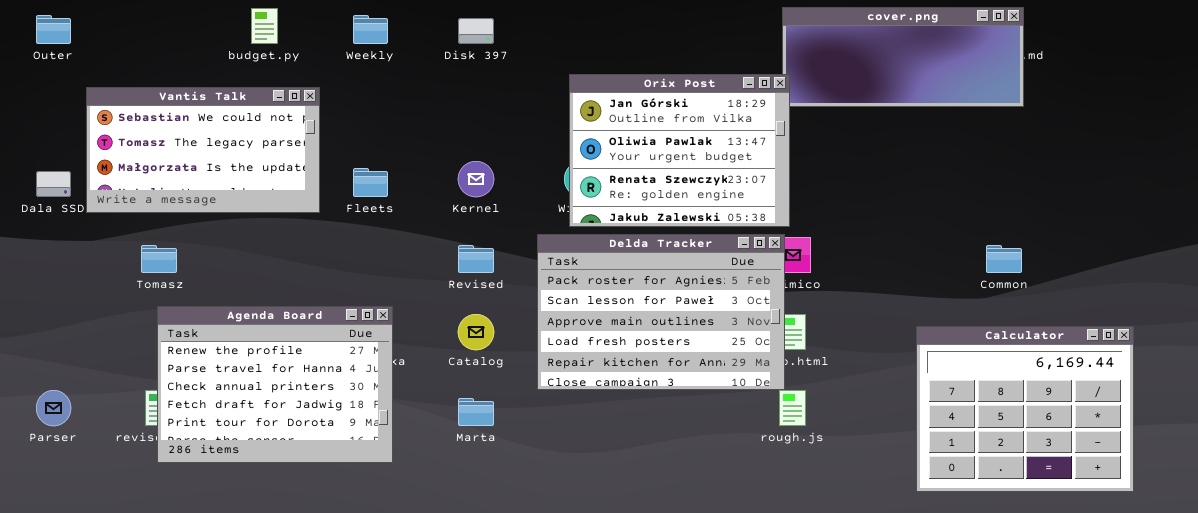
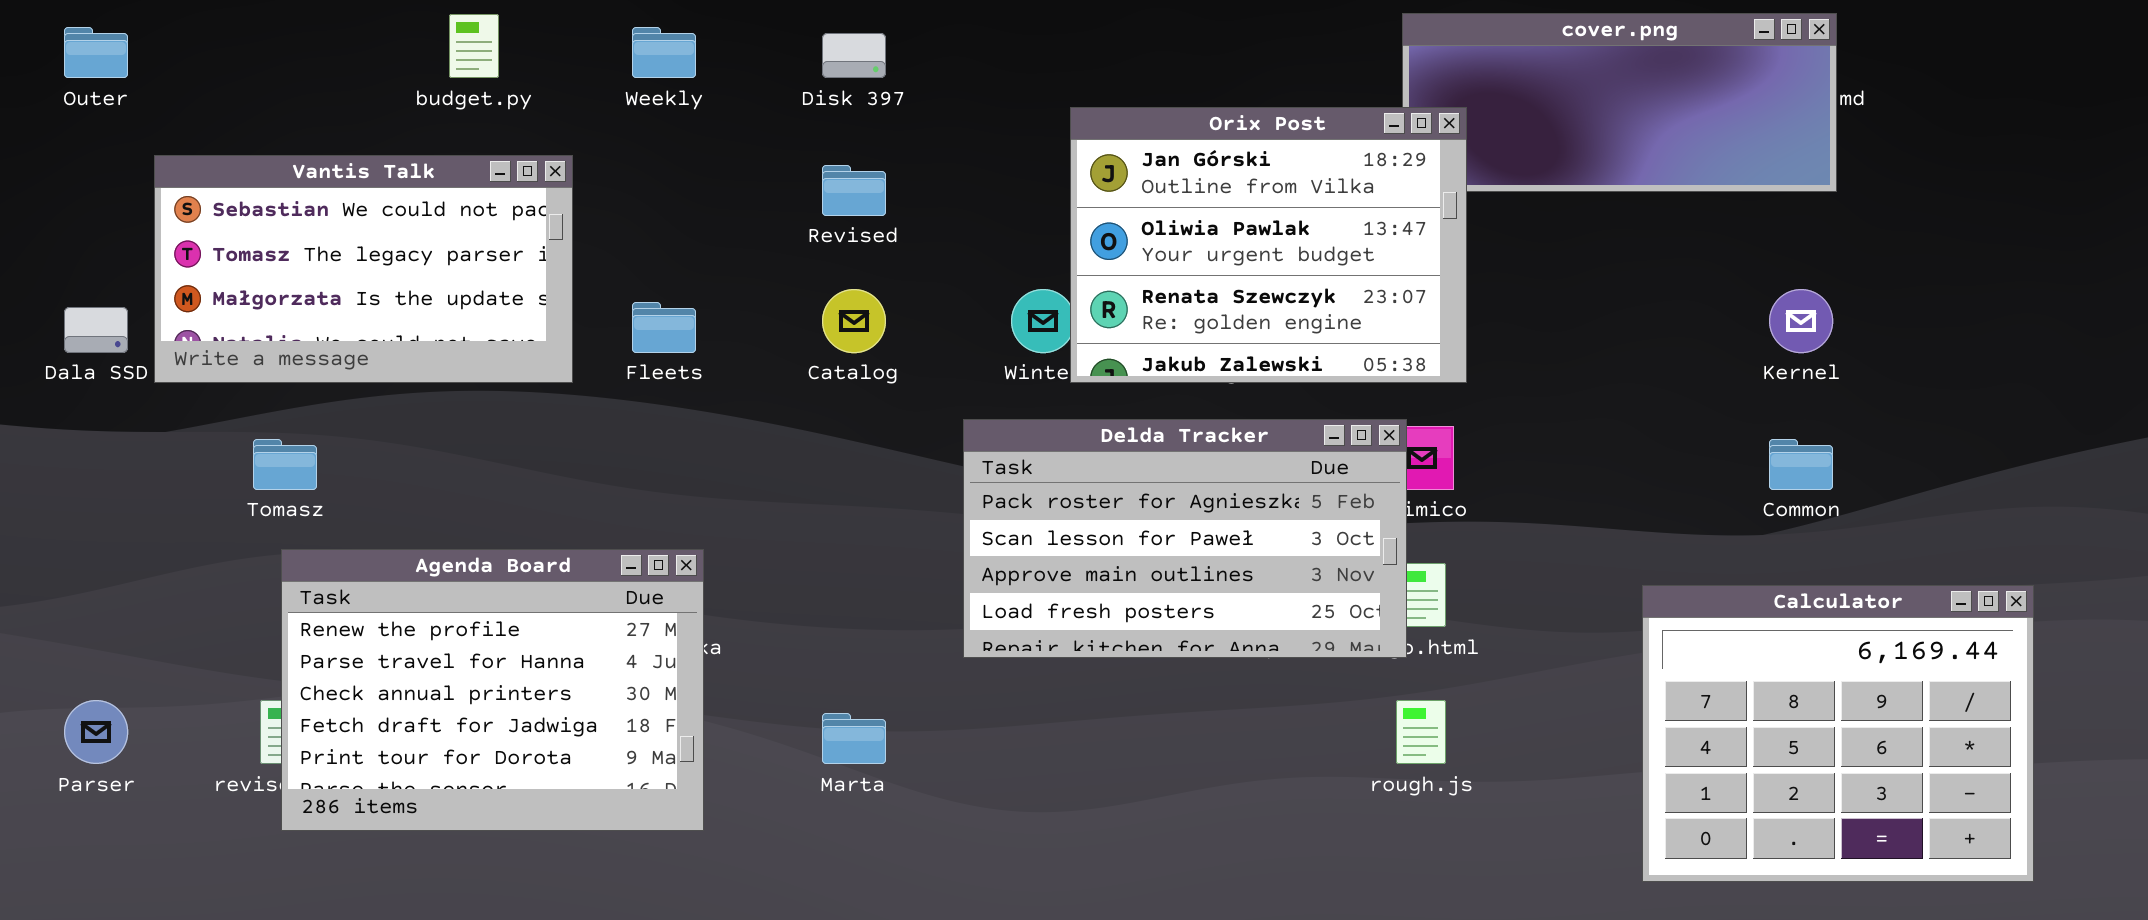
Orix Post: [569,74,790,227] -> [1070,107,1467,383], moved
Kernel: [458,161,494,197] -> [1769,289,1833,353], moved
Delda Tracker: [537,234,785,390] -> [963,419,1407,658], resized
Revised: [458,245,494,273] -> [822,165,886,216], moved
Catalog: [458,314,494,350] -> [822,289,886,353], moved

